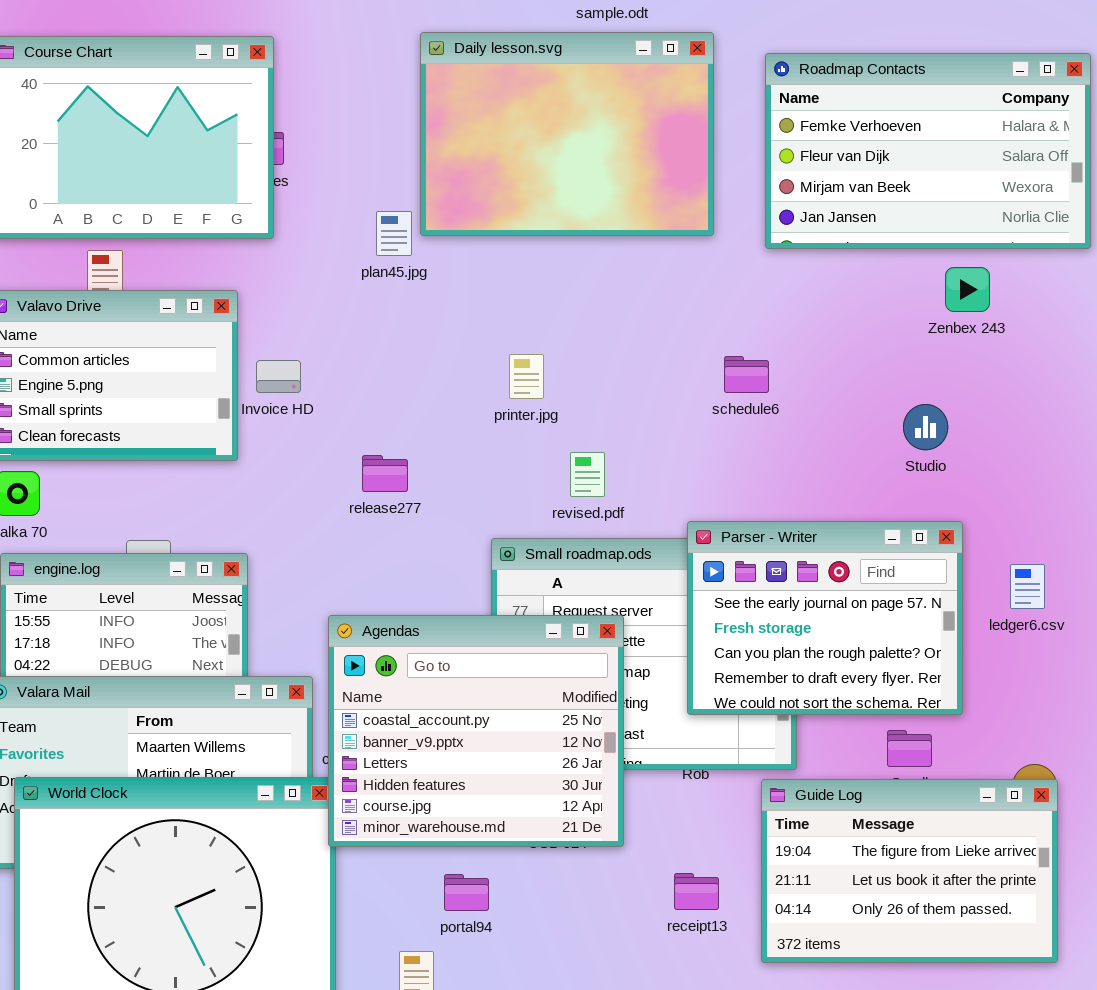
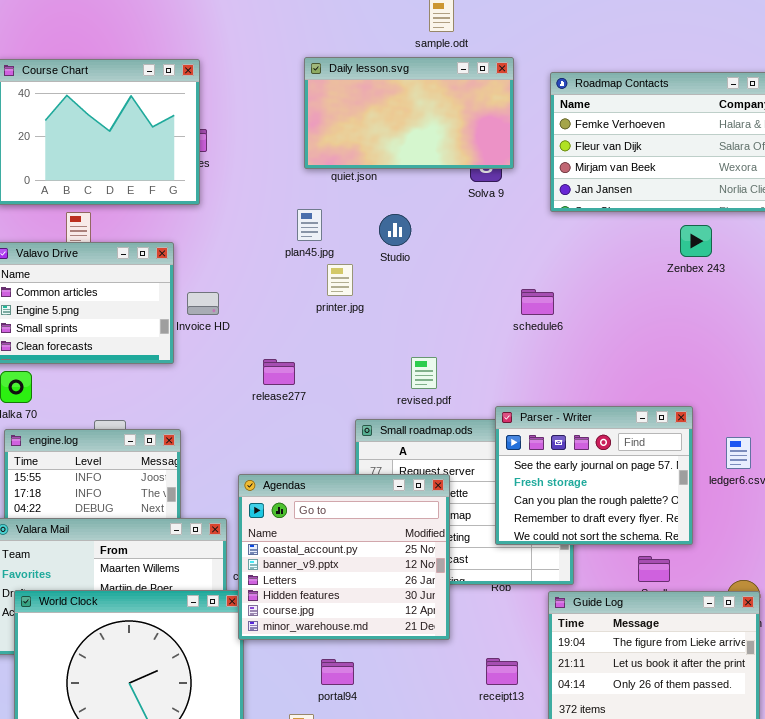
Daily lesson.svg: [420,32,714,236] -> [304,57,514,169], resized
plan45.jpg: [376,211,412,256] -> [297,209,322,241], moved
printer.jpg: [509,354,544,399] -> [327,264,353,296], moved
Studio: [903,404,948,450] -> [379,214,411,246], moved

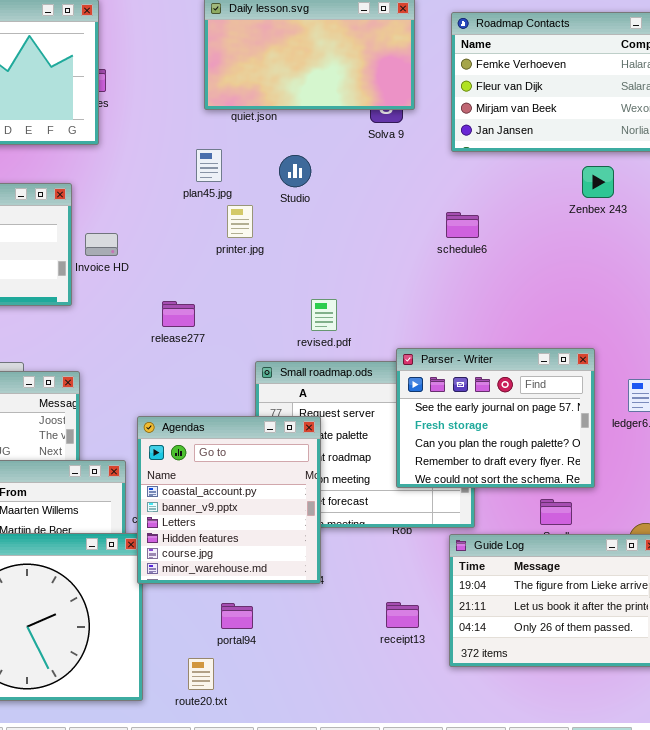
schedule6: [521,289,554,315] -> [446,212,479,238], moved
Agendas: [238,474,450,640] -> [137,416,321,584], resized

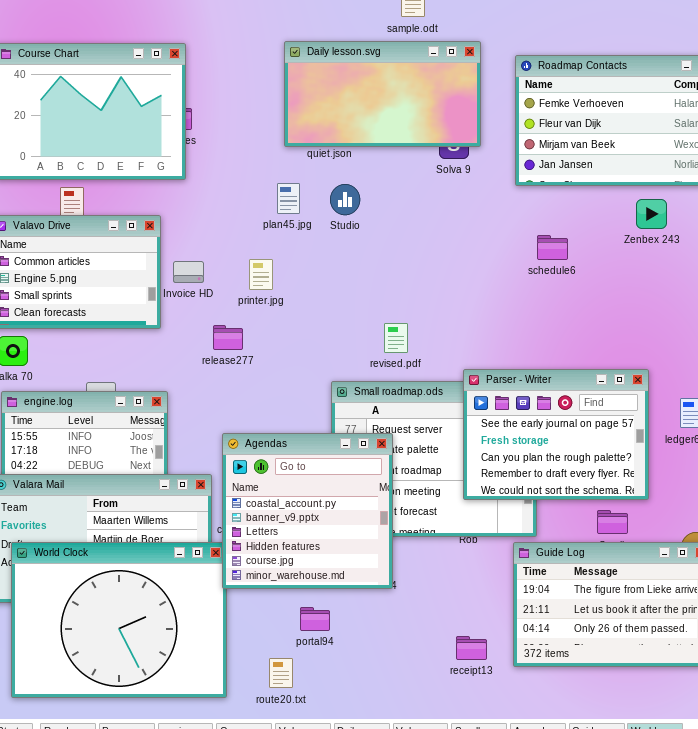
Studio: [279,155,311,187] -> [330,184,360,215], moved
printer.jpg: [227,205,253,238] -> [249,259,273,290], moved
schedule6: [446,212,479,238] -> [537,235,568,260], moved
release277: [162,301,195,327] -> [213,325,243,350], moved
receipt13: [386,602,419,628] -> [456,636,487,660], moved

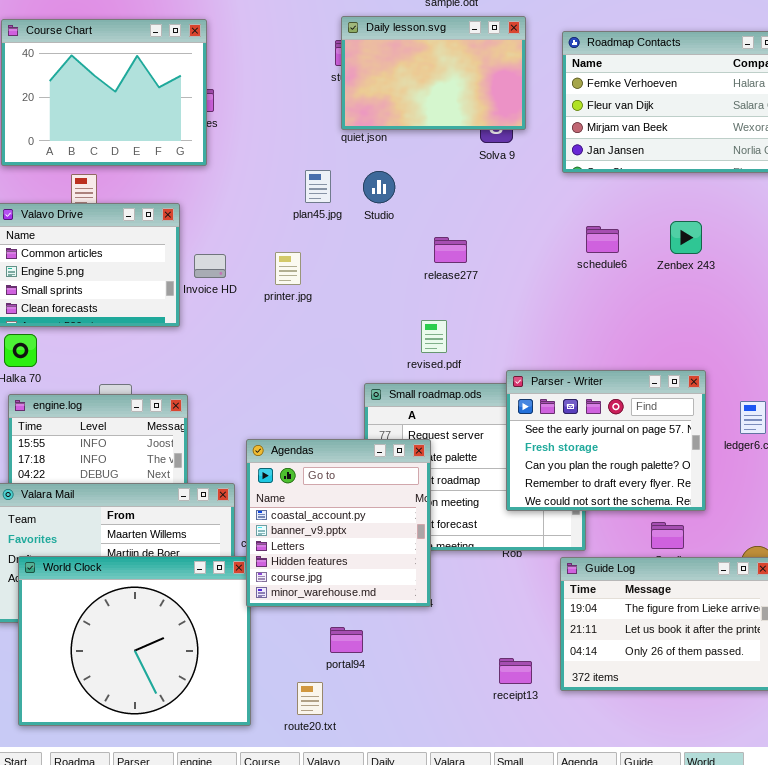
Daily lesson.svg: [284,41,481,147] -> [341,16,526,130], resized
Zenbex 243: [636,199,667,229] -> [670,221,702,254], moved
release277: [213,325,243,350] -> [434,237,467,263], moved

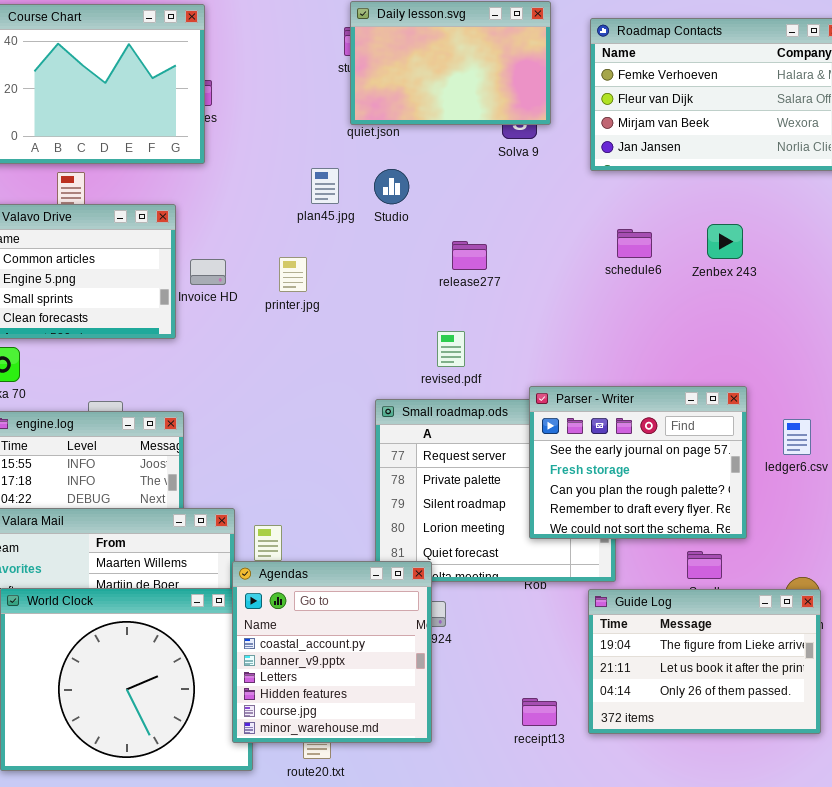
Agendas: [246,439,431,607] -> [232,561,432,743], moved

